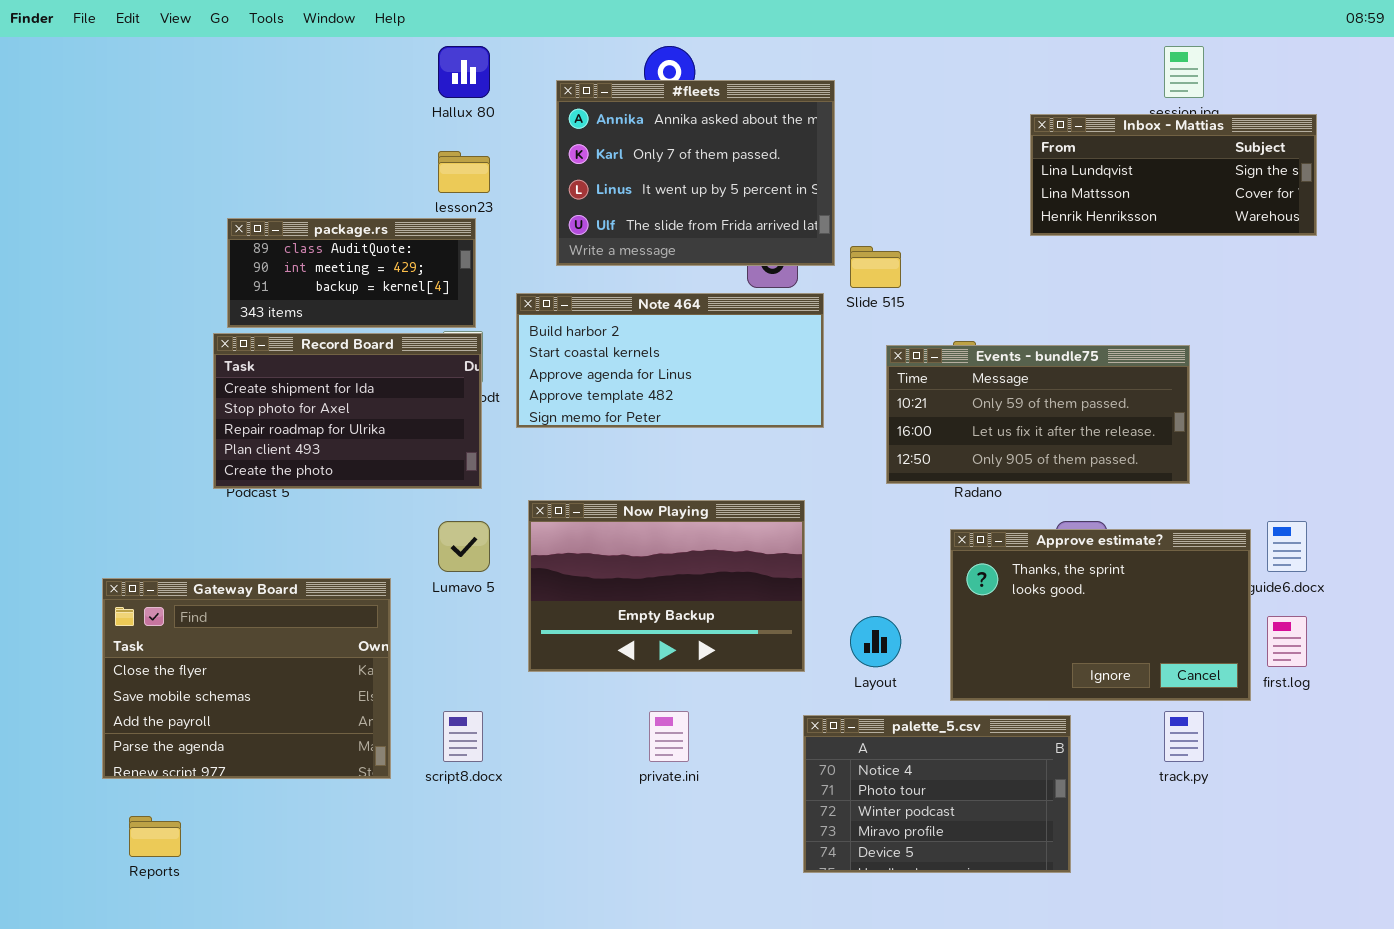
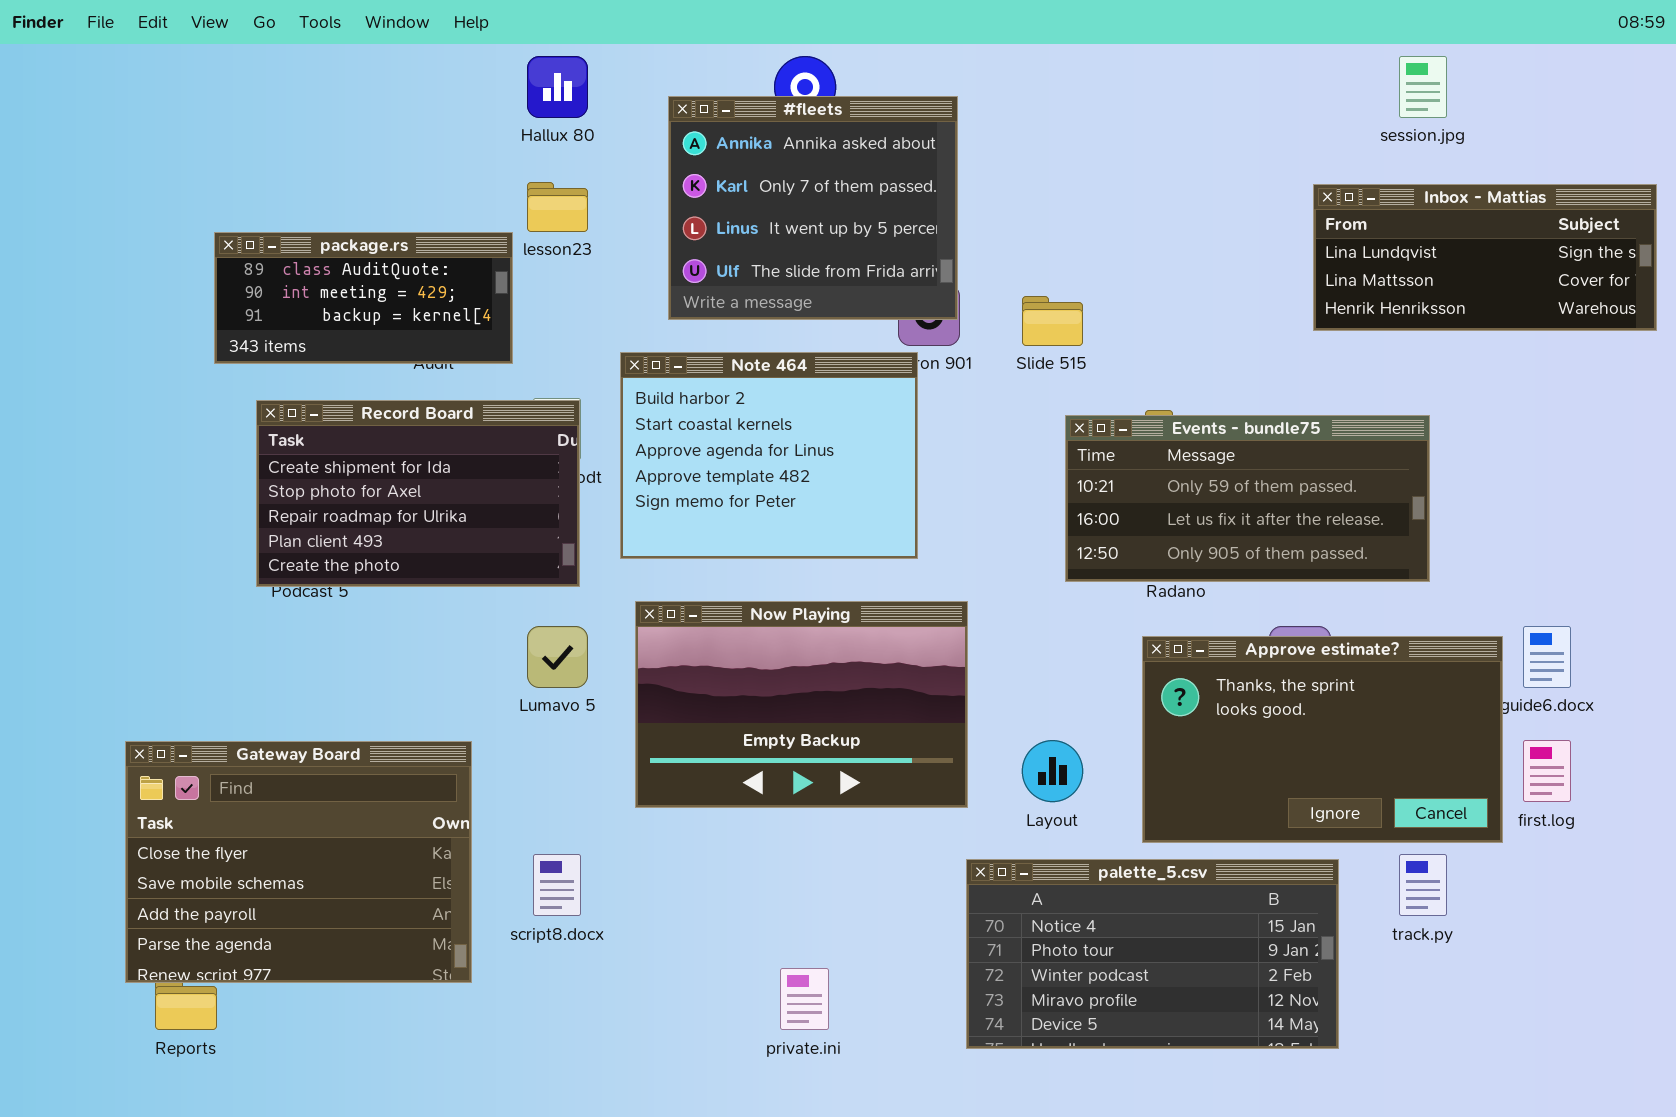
#fleets: [556,80,835,266] -> [668,96,958,320], resized
Inbox - Mattias: [1030,114,1317,236] -> [1313,184,1657,331], moved
package.rs: [227,218,476,328] -> [214,232,513,364], moved
Note 464: [516,293,824,428] -> [620,352,918,559], resized
Gateway Board: [102,578,391,779] -> [125,741,472,983], moved
private.ini: [649,711,689,762] -> [780,968,829,1030], moved
palette_5.csv: [803,715,1071,873] -> [966,859,1339,1049], resized

